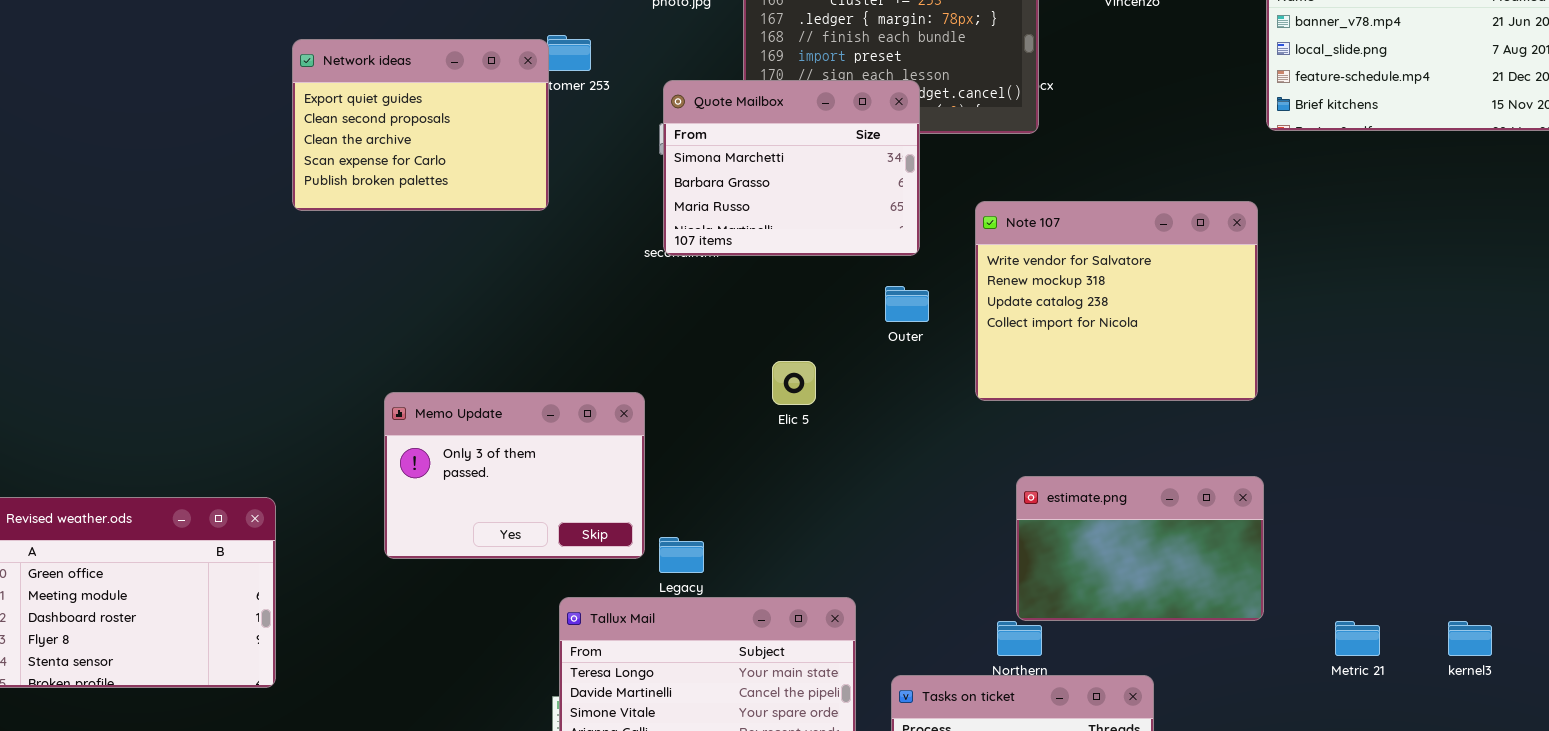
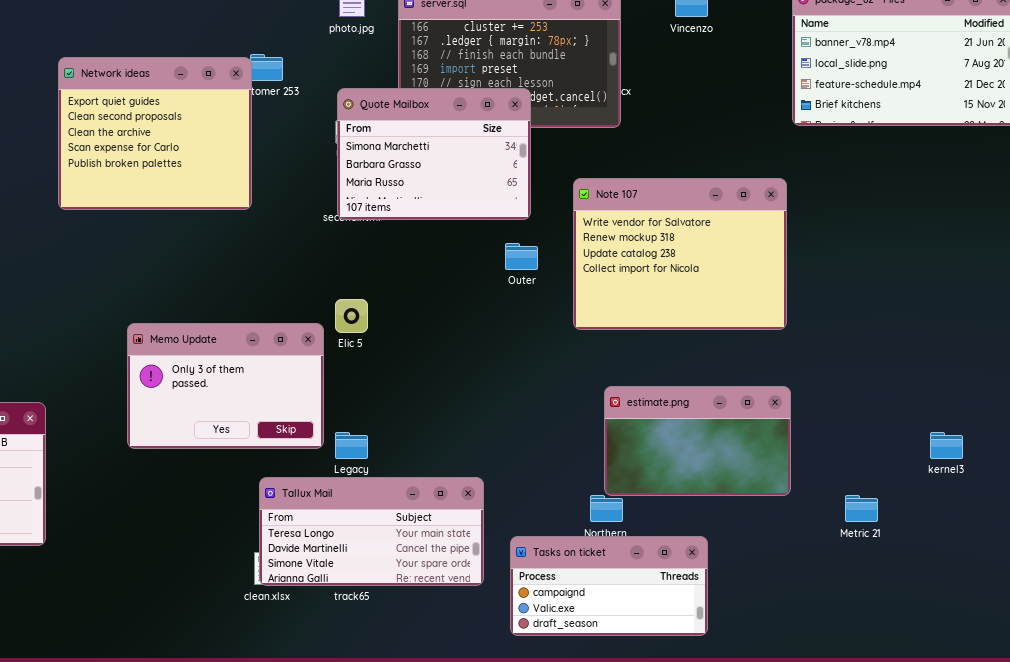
Network ideas: [292,39,549,211] -> [58,57,252,210], resized
Elic 5: [772,361,816,405] -> [335,299,368,333], moved
kernel3: [1448,621,1492,656] -> [930,432,963,459], moved

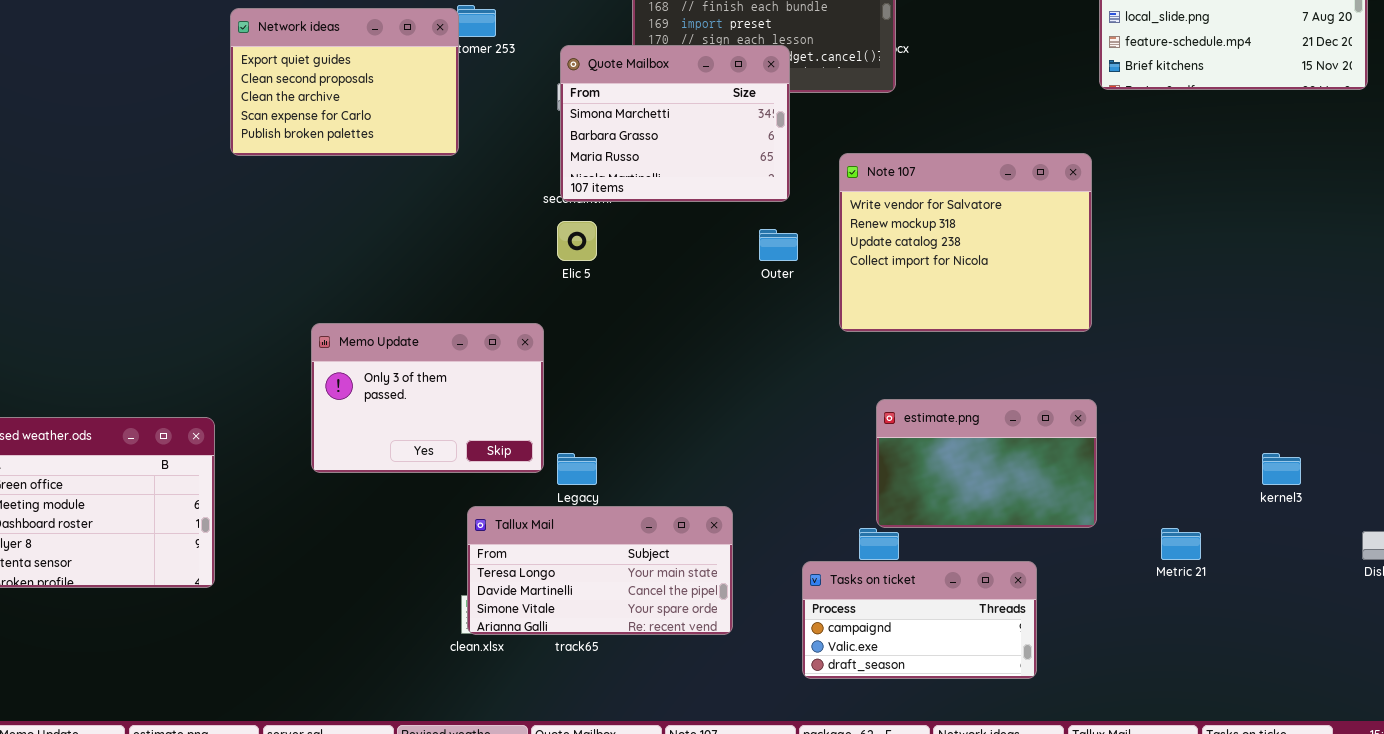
Network ideas: [58,57,252,210] -> [230,8,459,156], resized
Elic 5: [335,299,368,333] -> [557,221,597,261], moved
Tasks on ticket: [510,536,708,636] -> [802,561,1037,679], moved

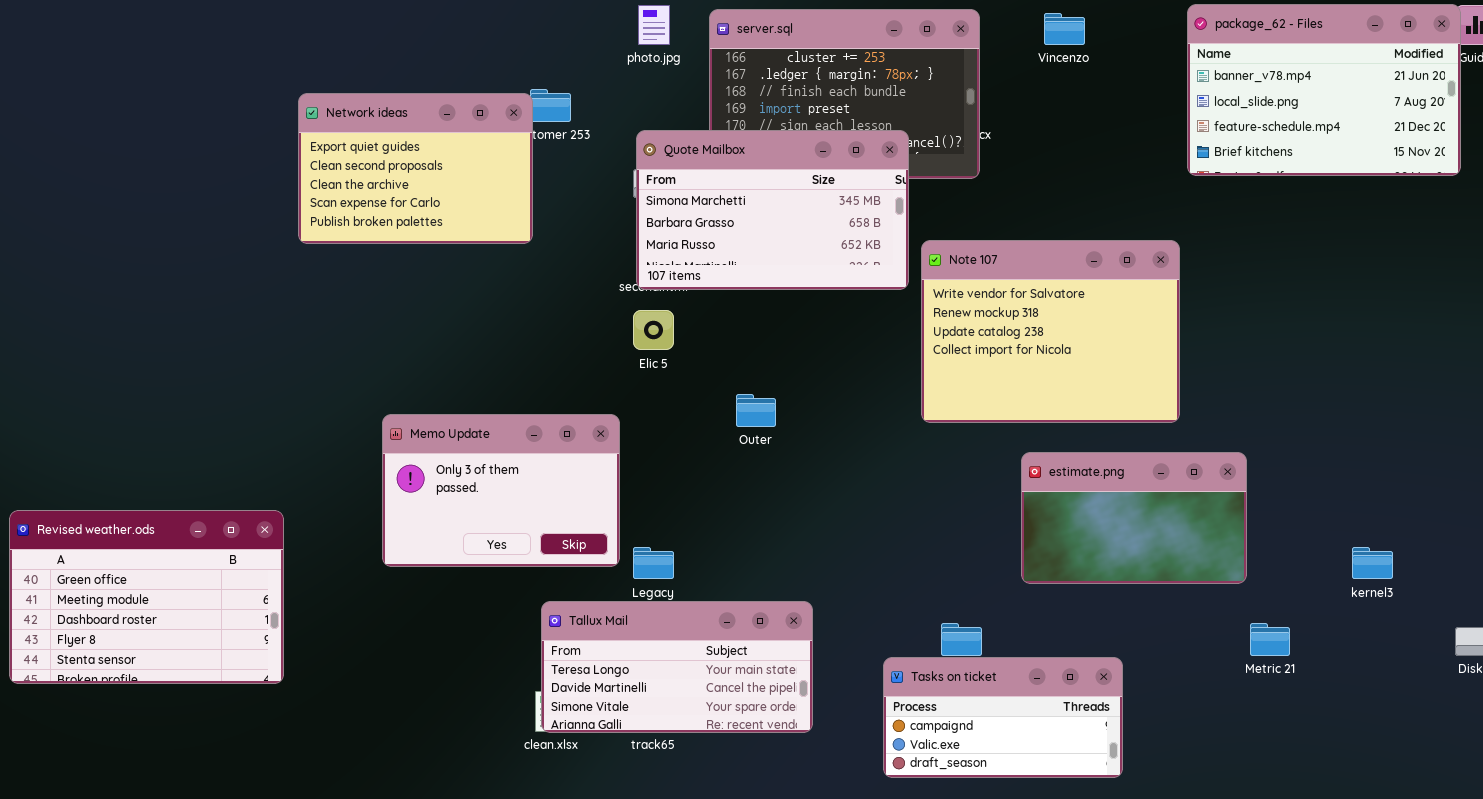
Quote Mailbox: [560,45,790,202] -> [636,130,909,290], resized
Outer: [759,229,798,261] -> [736,394,776,427], moved
estimate.png: [876,399,1097,528] -> [1021,452,1247,584], moved

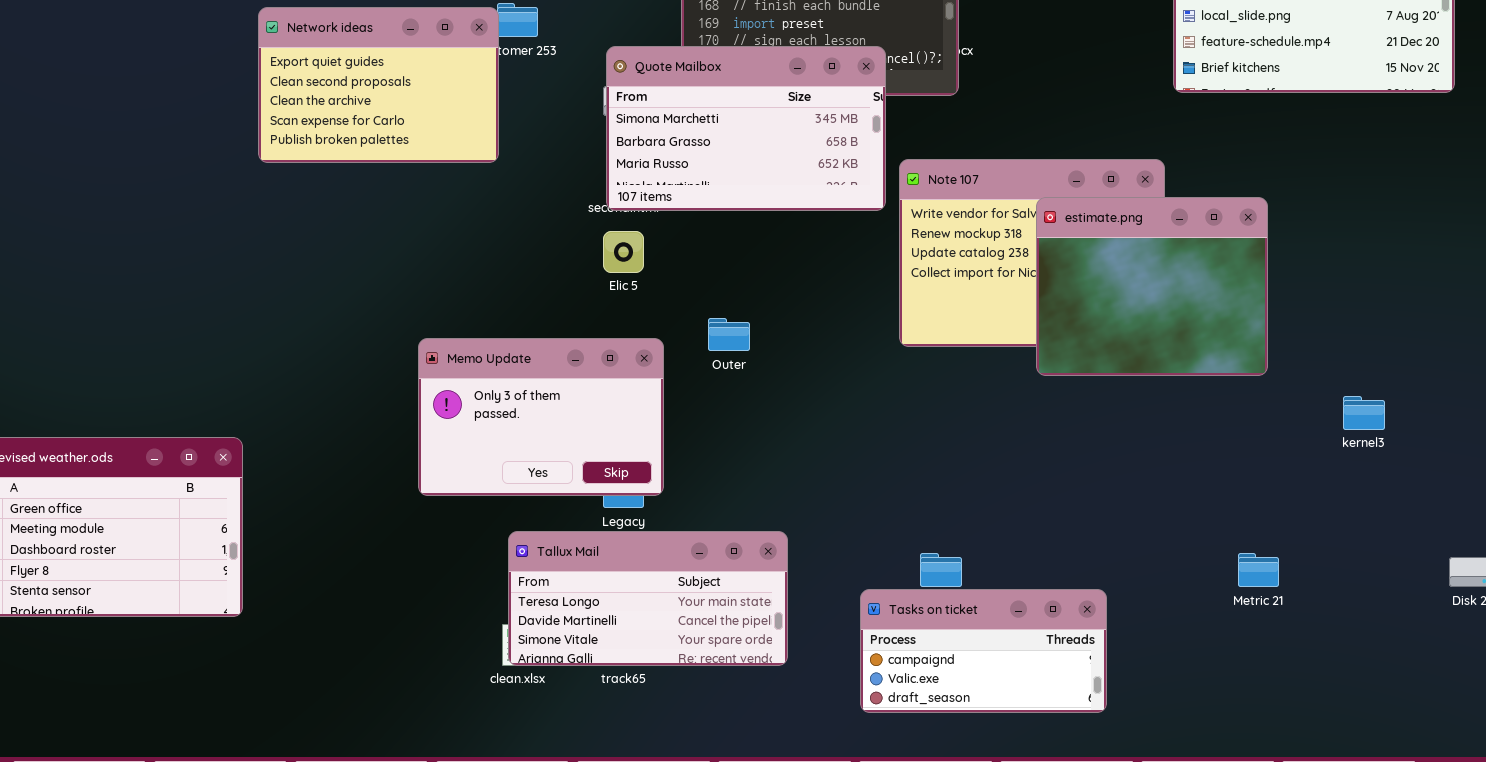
Memo Update: [382,414,620,567] -> [418,338,664,496], moved
estimate.png: [1021,452,1247,584] -> [1036,197,1268,376], moved, resized
kernel3: [1352,547,1393,579] -> [1343,396,1385,430], moved

